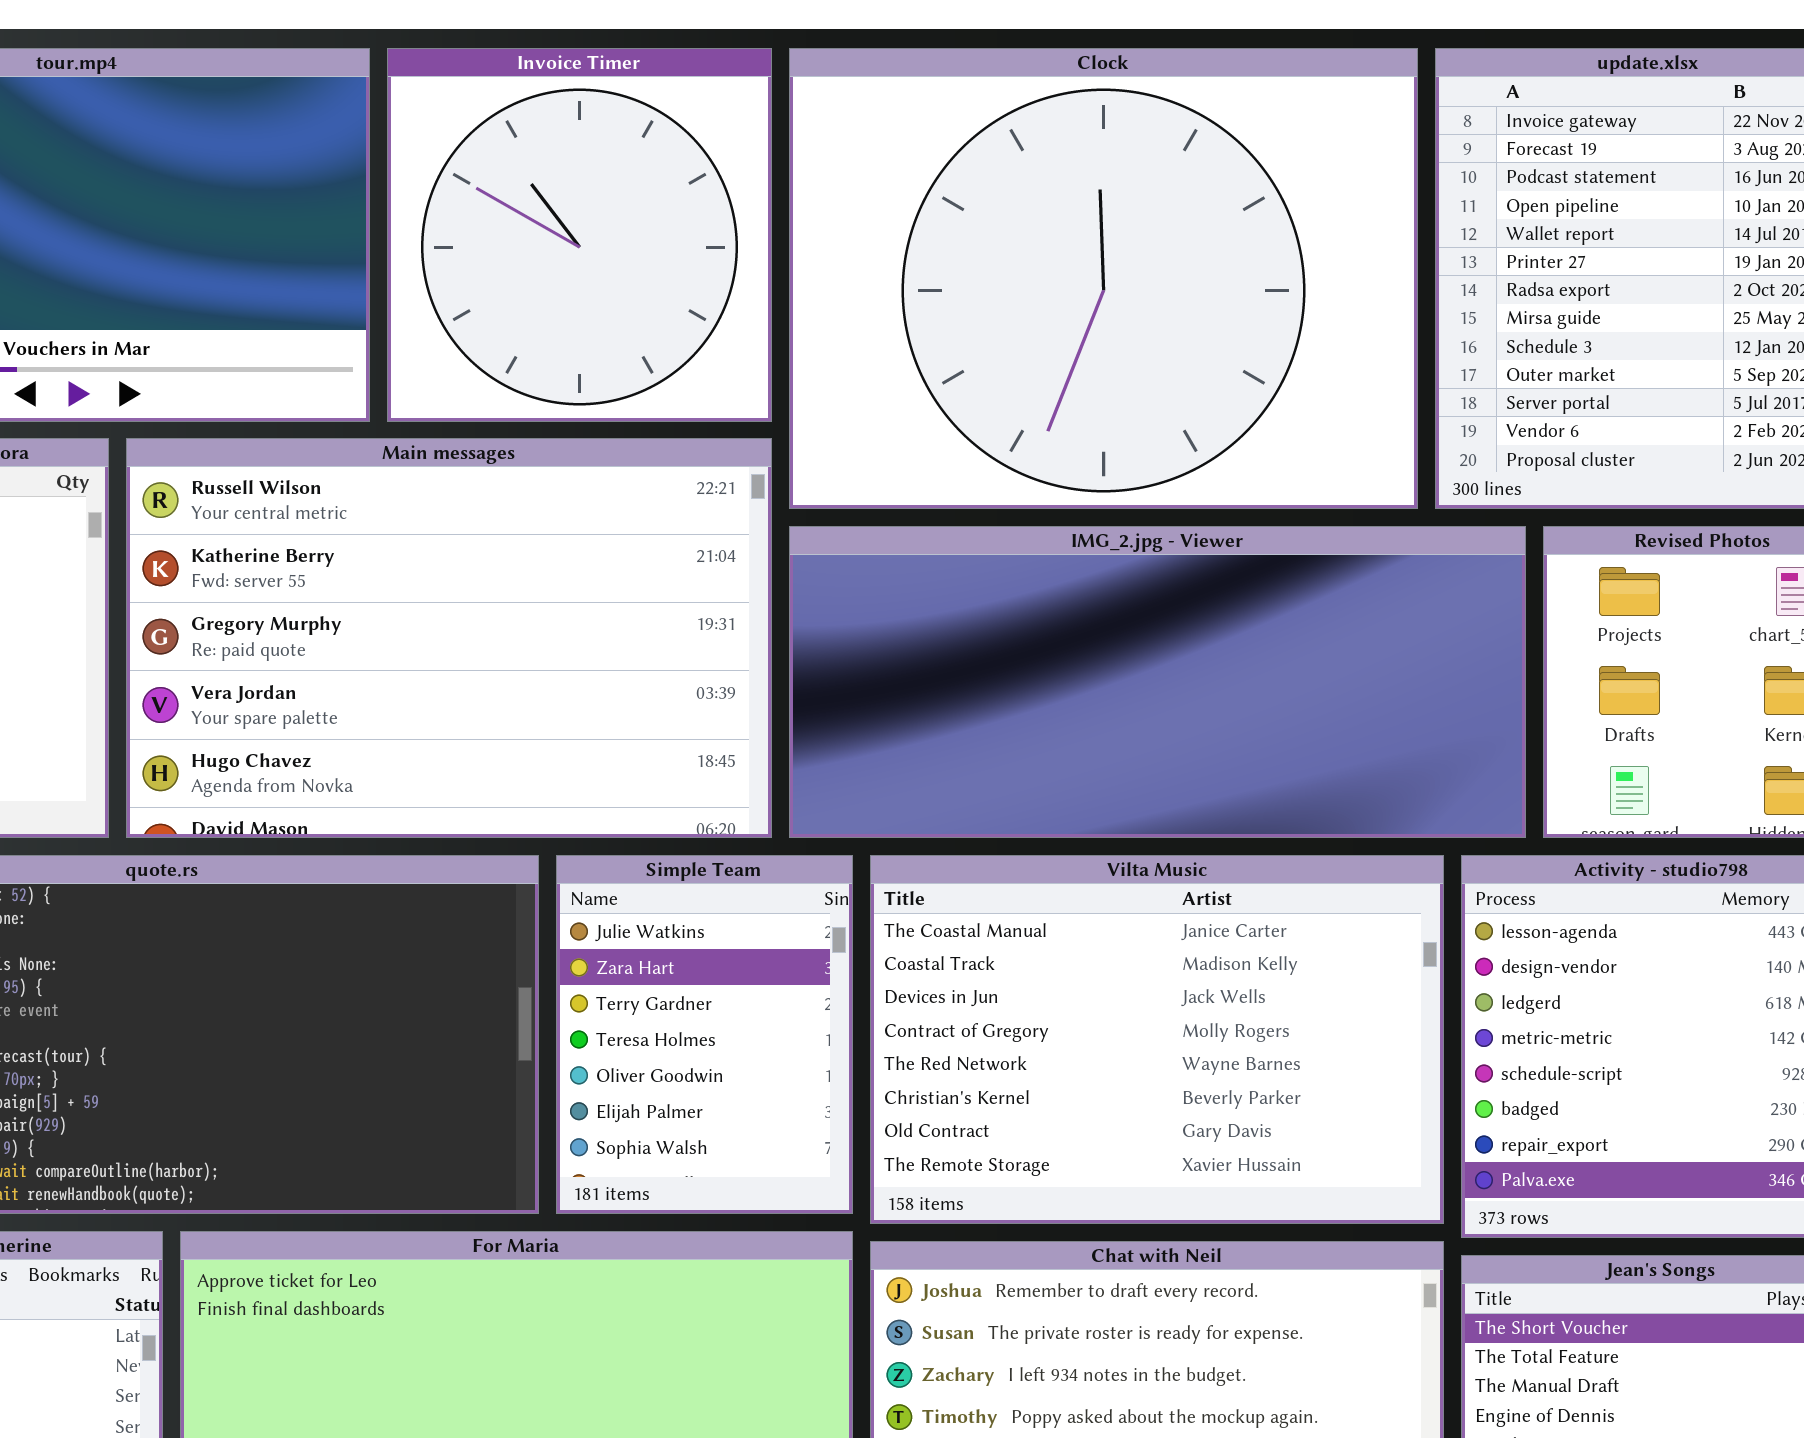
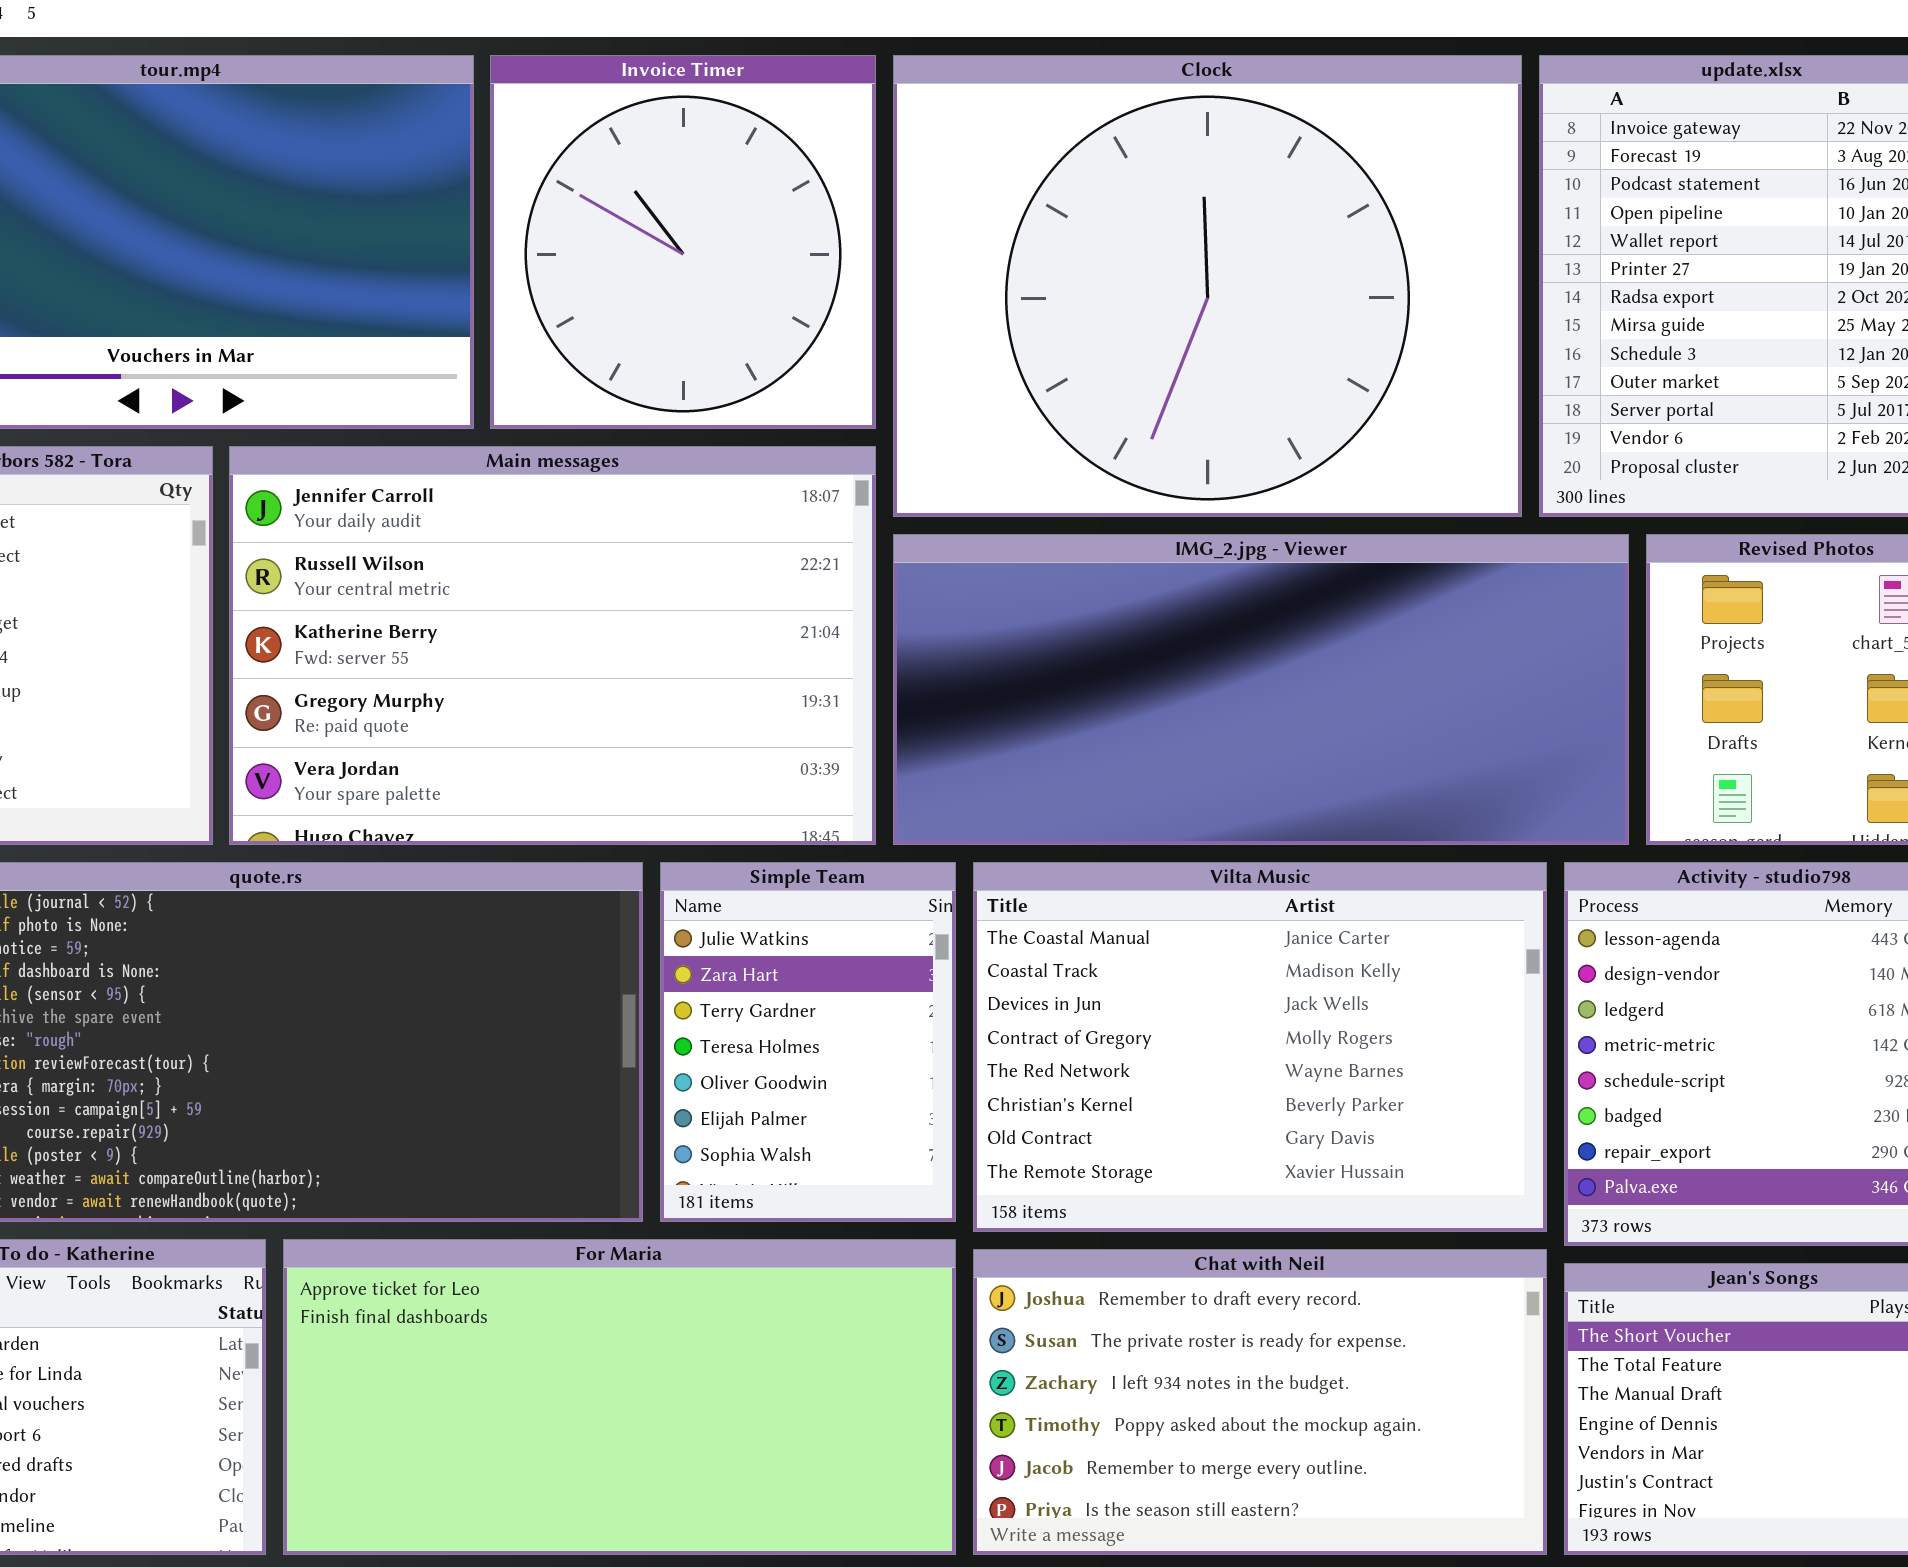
Main messages: [126,438,772,838] -> [229,446,876,845], scrolled up 1 row

